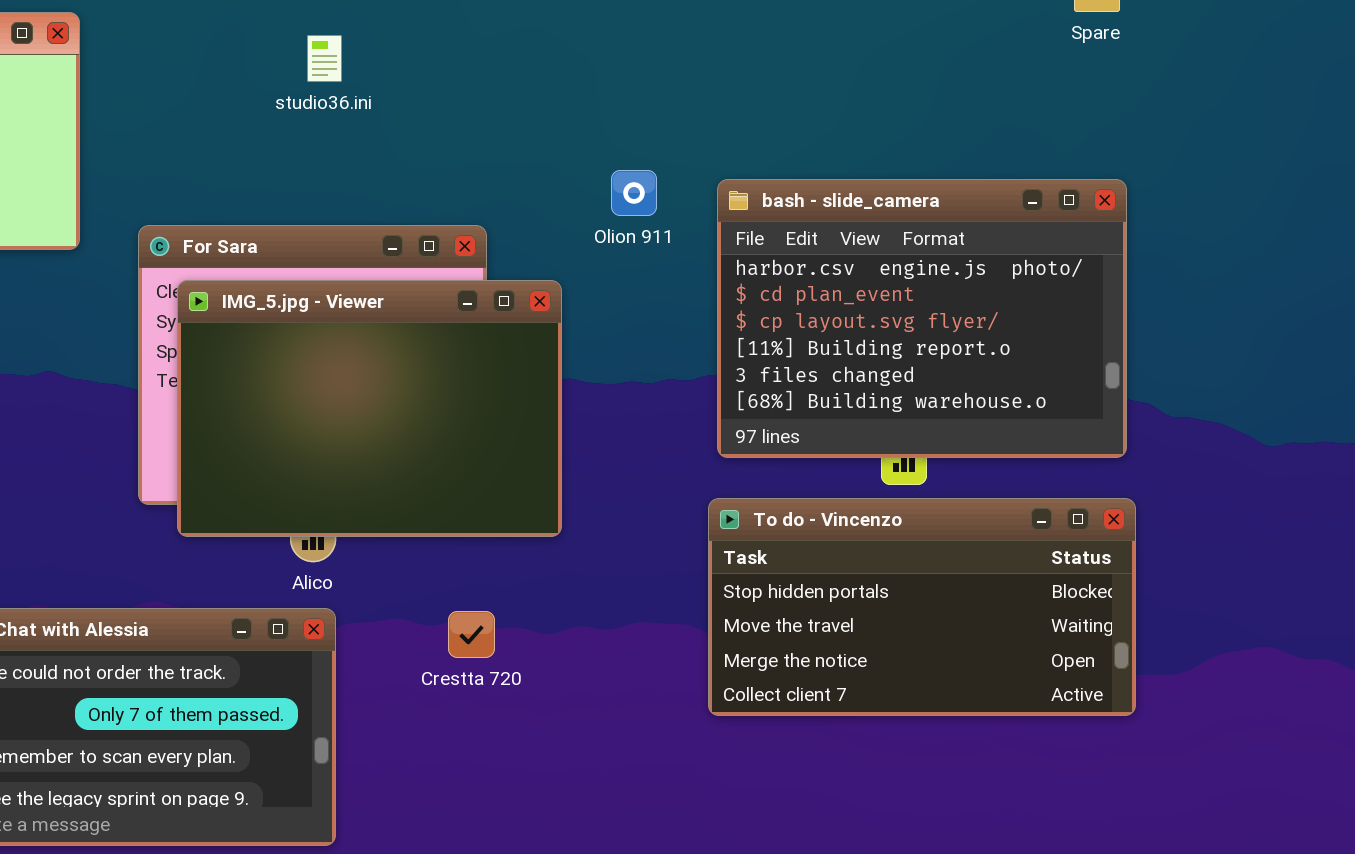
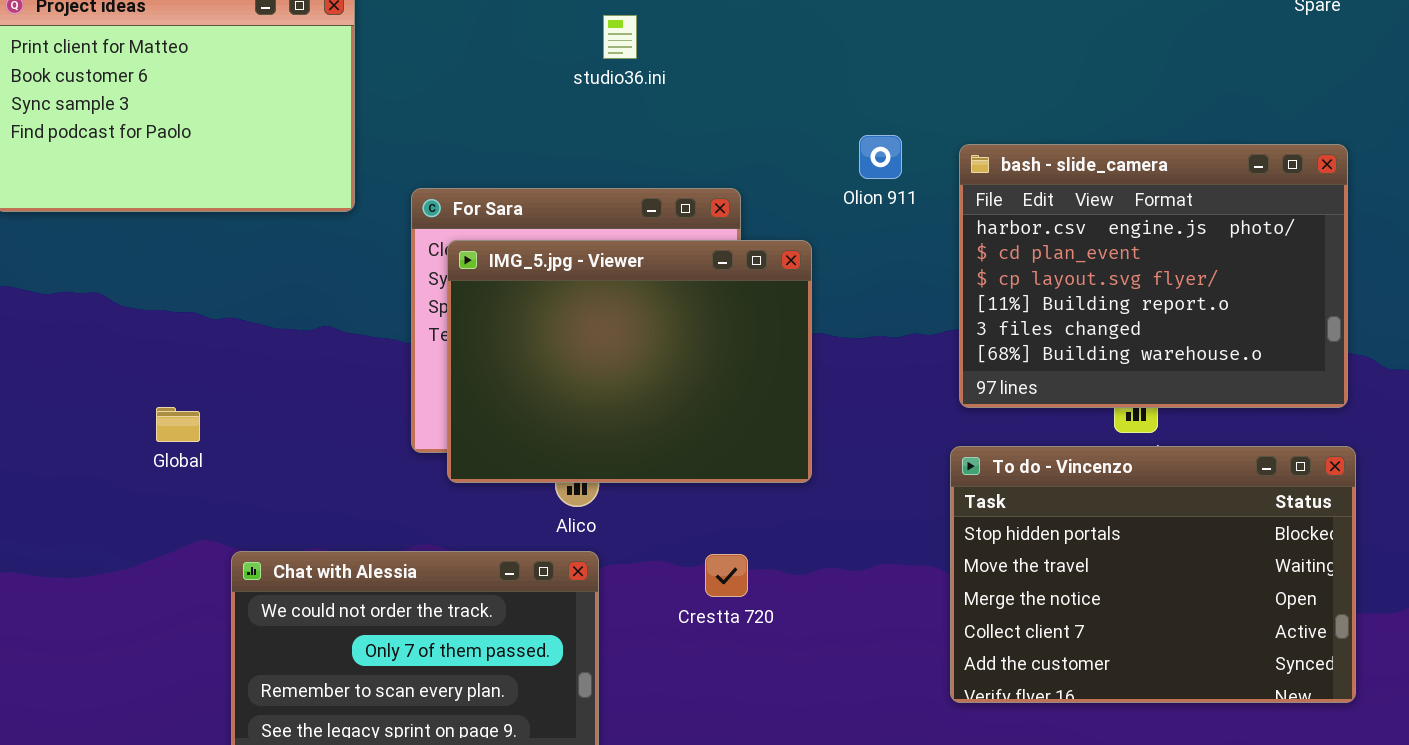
studio36.ini: [307,35,342,82] -> [603,15,637,59], moved
To do - Vincenzo: [708,498,1136,716] -> [950,446,1356,703], resized

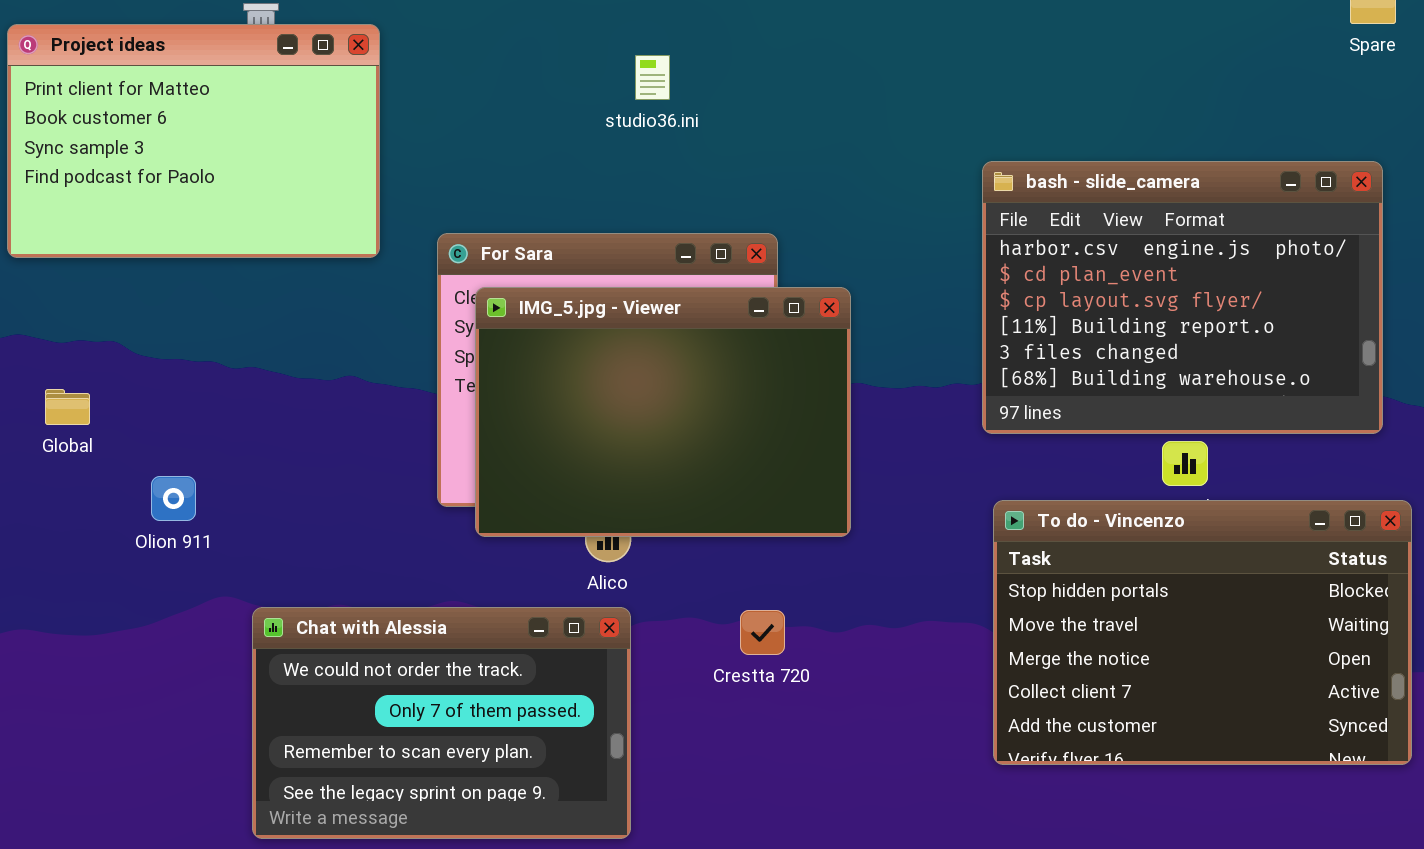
Olion 911: [859,135,902,179] -> [151,476,196,521], moved
bash - slide_camera: [959,144,1348,408] -> [982,161,1383,434], moved
Global: [156,407,200,442] -> [45,389,90,425], moved

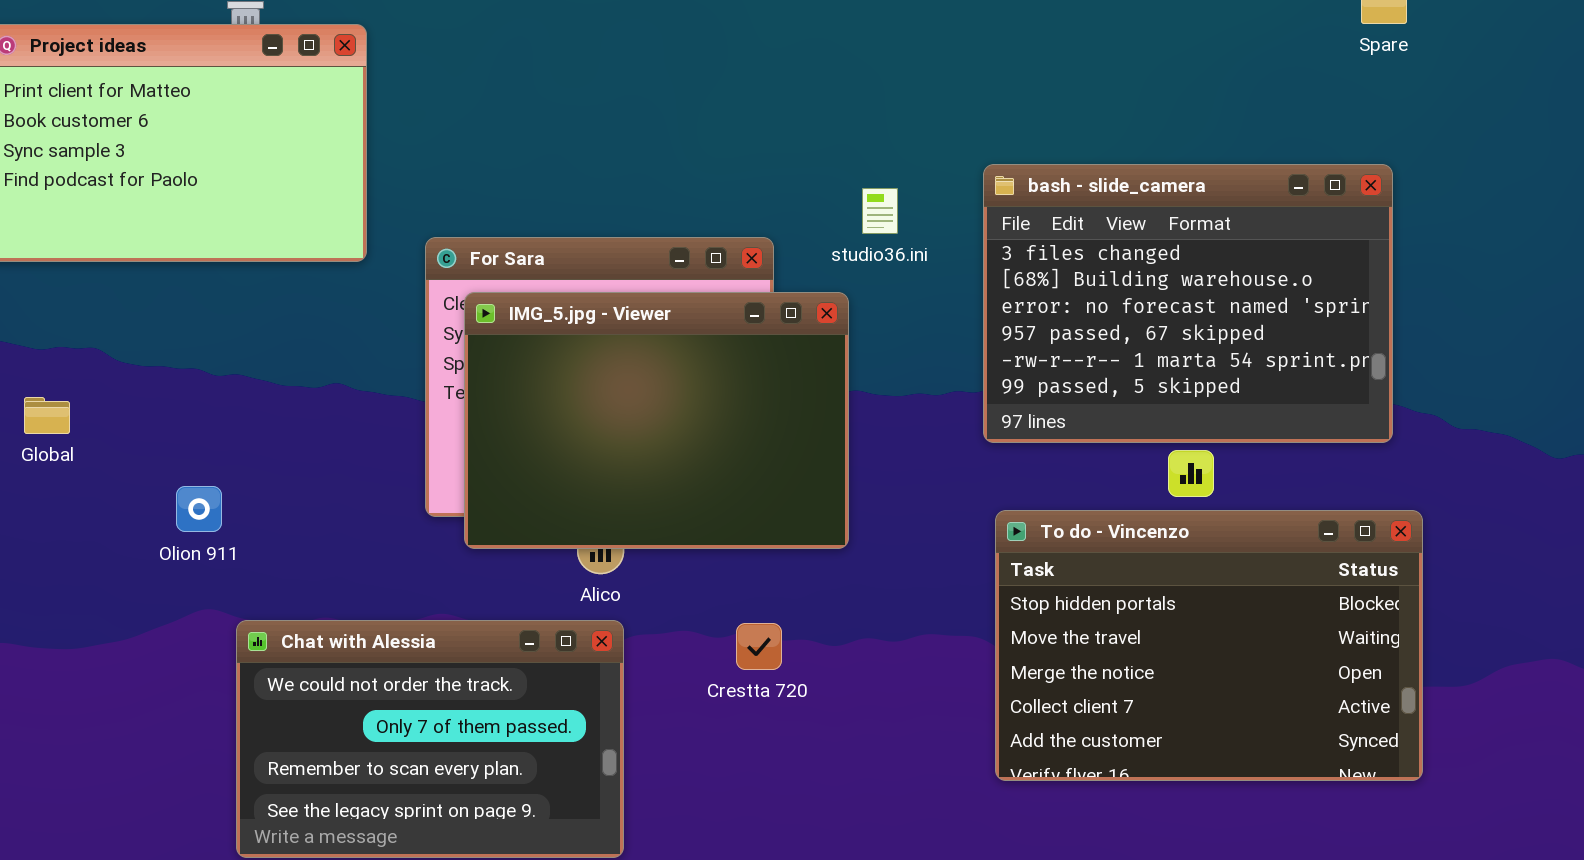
studio36.ini: [635,55,670,100] -> [862,188,898,234], moved
bash - slide_camera: [982,161,1383,434] -> [983,164,1393,443], scrolled down 4 rows
Olion 911: [151,476,196,521] -> [176,486,222,532], moved

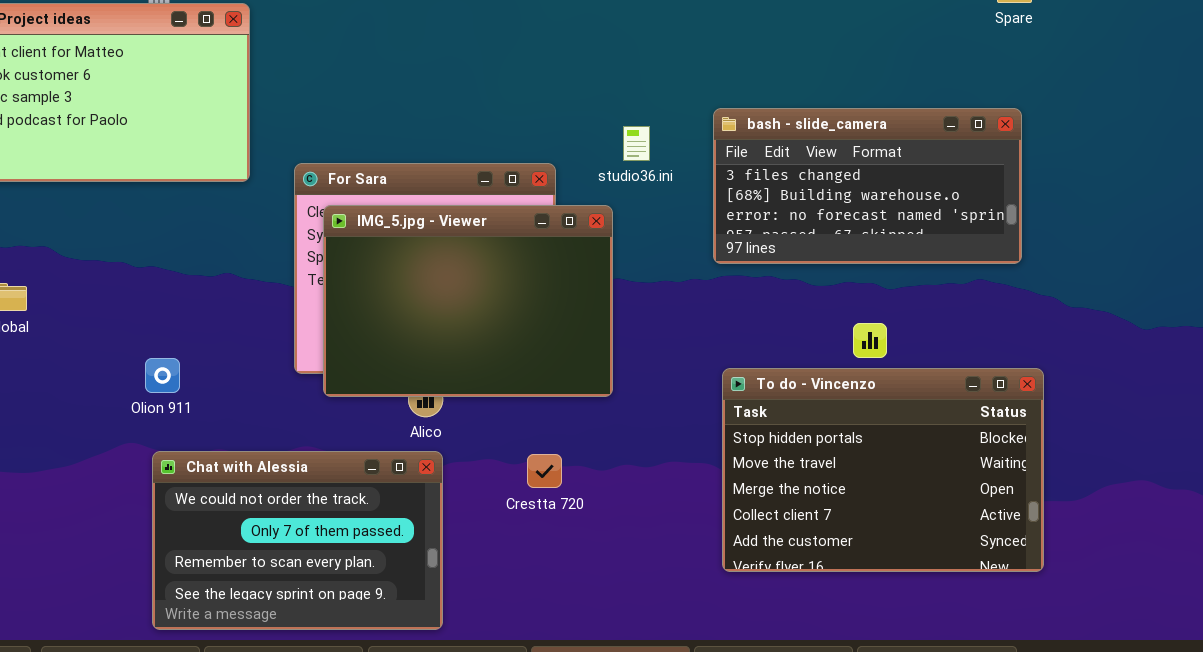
bash - slide_camera: [983,164,1393,443] -> [713,108,1022,264], resized
Olion 911: [176,486,222,532] -> [145,358,180,393], moved

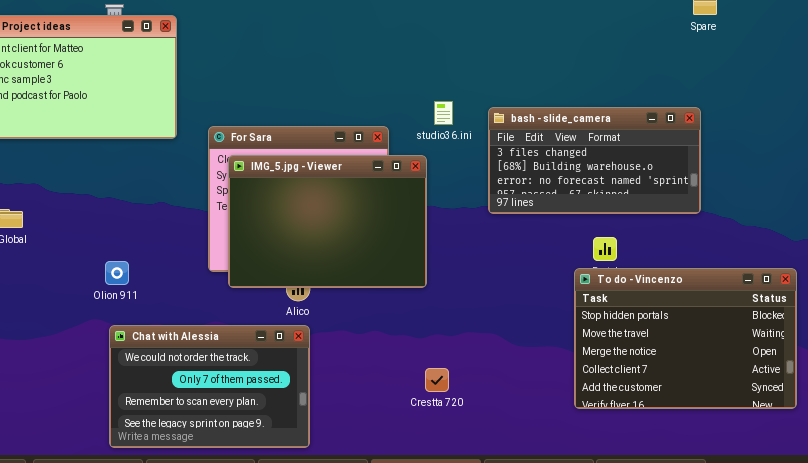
bash - slide_camera: [713,108,1022,264] -> [488,107,701,214], moved
To do - Vincenzo: [722,368,1044,572] -> [574,268,797,409], moved
Crestta 720: [527,454,562,488] -> [425,368,449,392], moved

